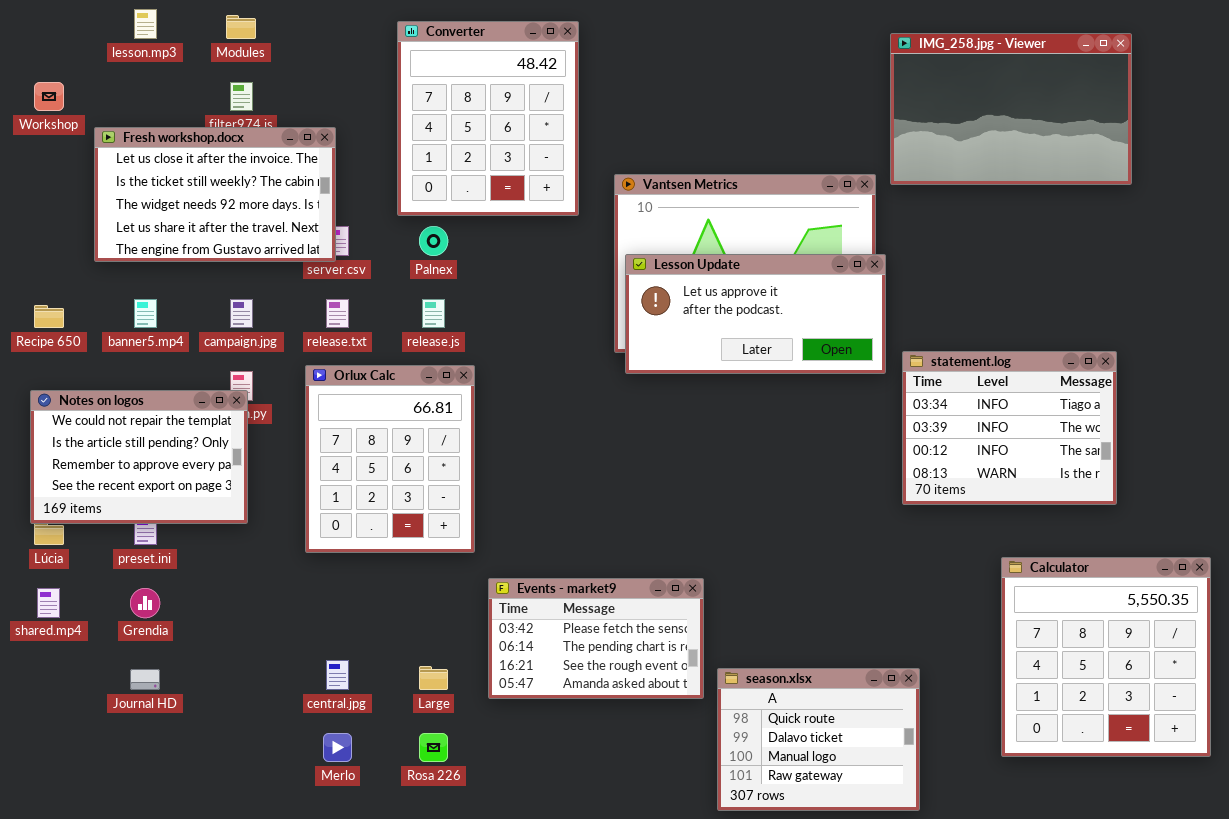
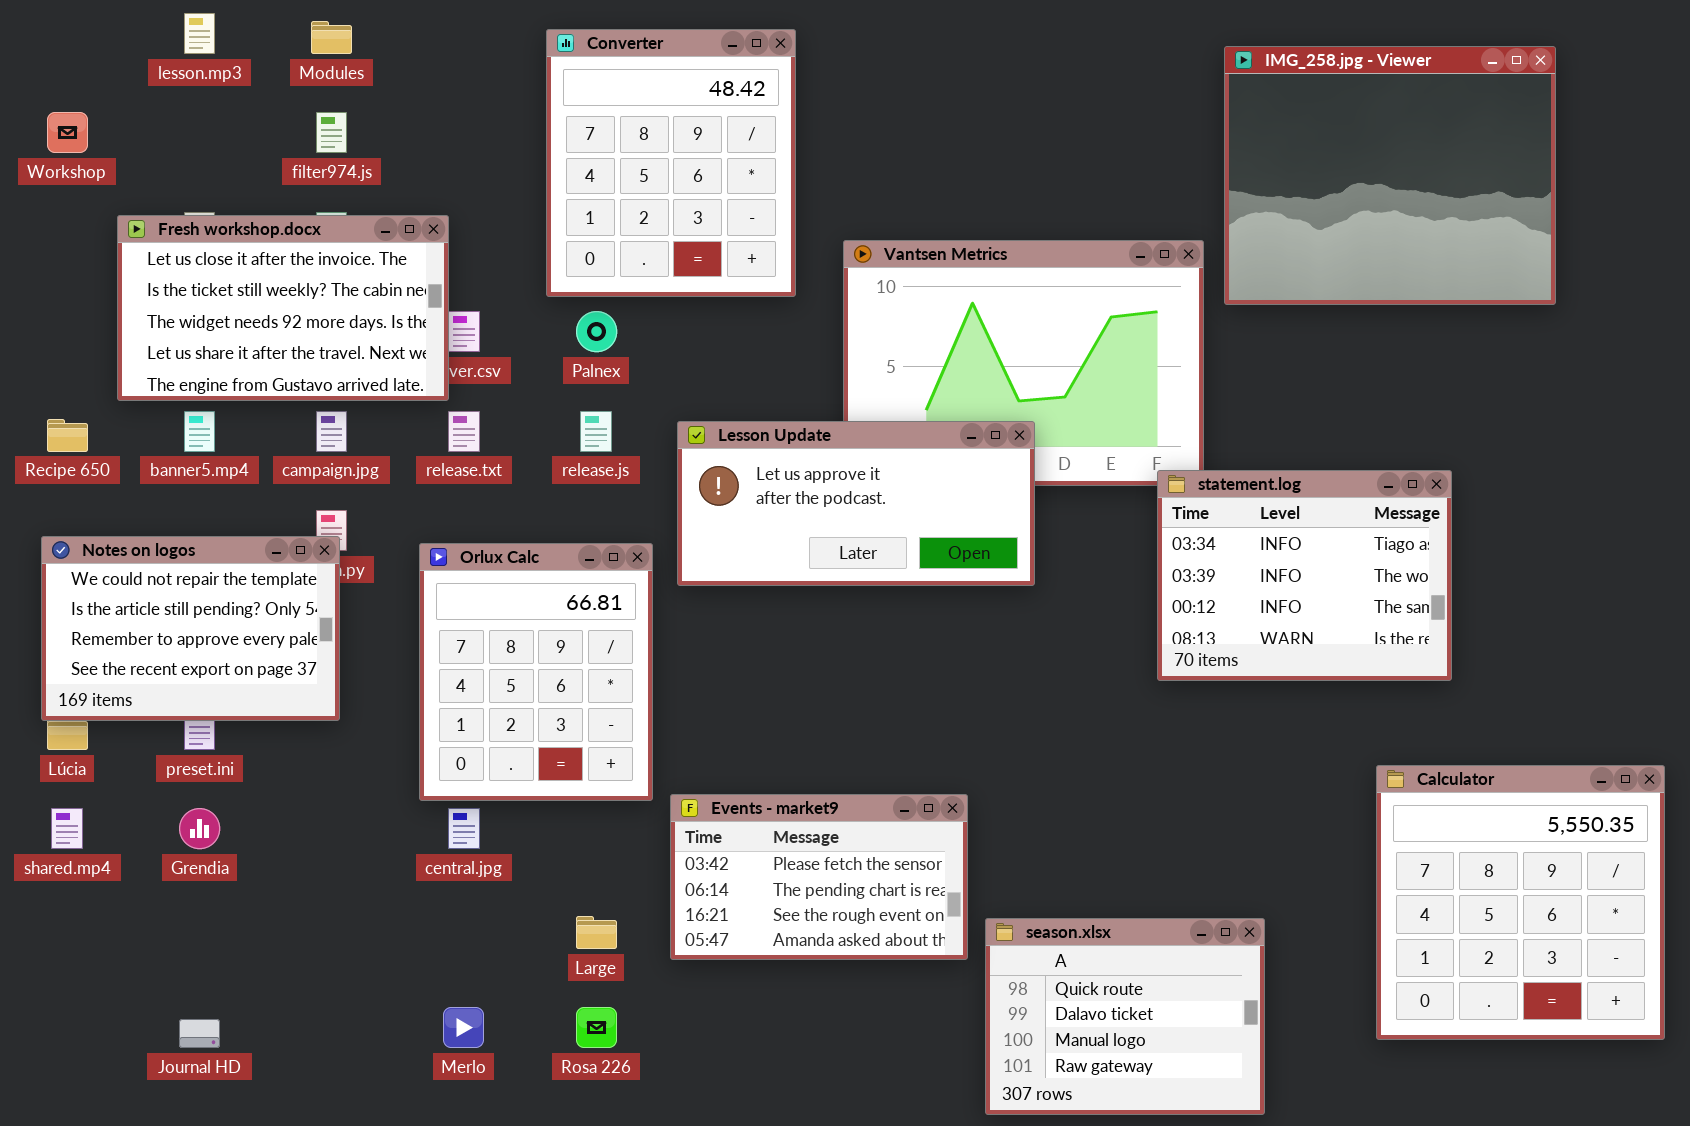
IMG_258.jpg - Viewer: [890,33,1132,185] -> [1224,46,1556,305], resized
Fresh workshop.docx: [94,127,336,262] -> [117,215,449,401], moved
Lesson Update: [625,254,886,374] -> [677,421,1035,586], moved
statement.log: [902,351,1117,505] -> [1157,470,1452,681], moved
Orlux Calc: [305,365,475,553] -> [419,543,653,801], moved
central.jpg: [326,660,349,690] -> [448,808,480,849], moved
Journal HD: [130,669,160,690] -> [179,1019,220,1048], moved

